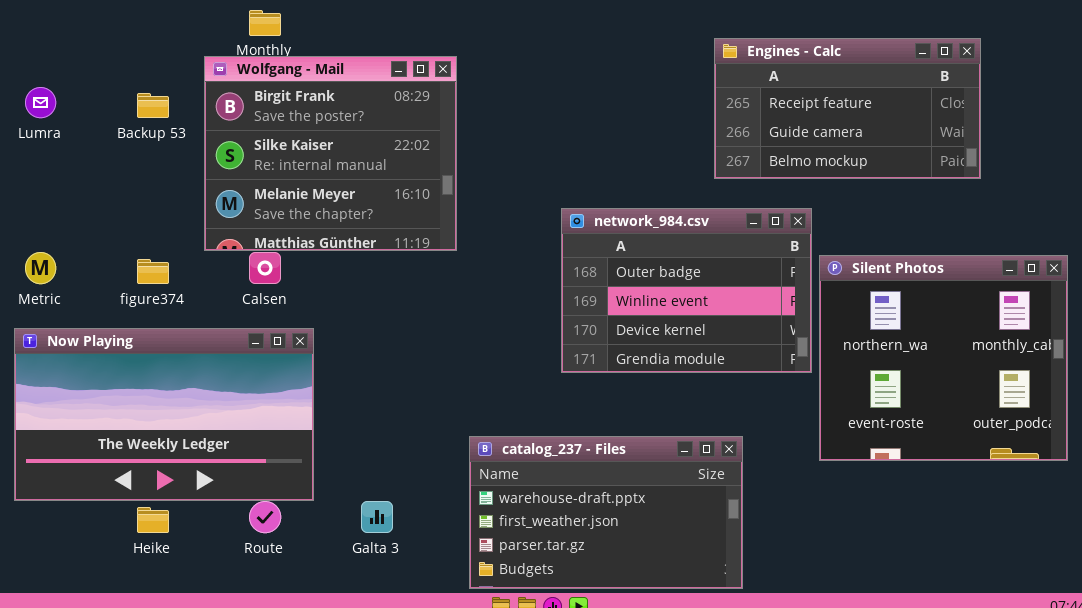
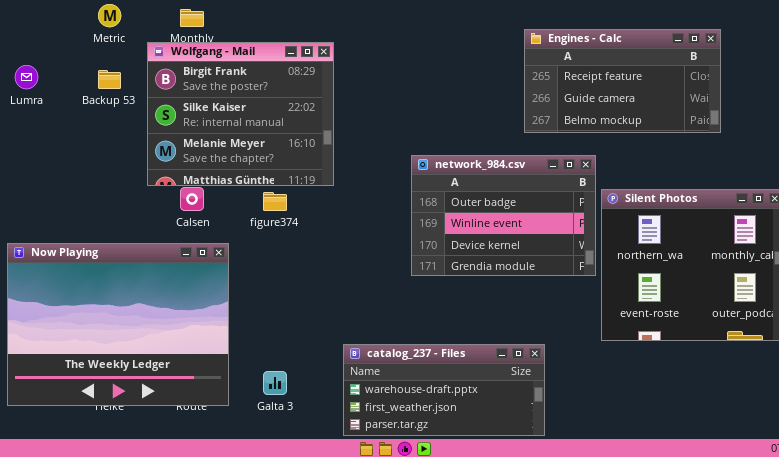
Metric: [25,252,56,284] -> [98,4,121,27], moved
figure374: [137,259,169,284] -> [263,192,287,211], moved
Now Playing: [14,328,314,501] -> [7,243,229,406], resized
catalog_237 - Files: [469,436,743,589] -> [343,344,545,436], resized

